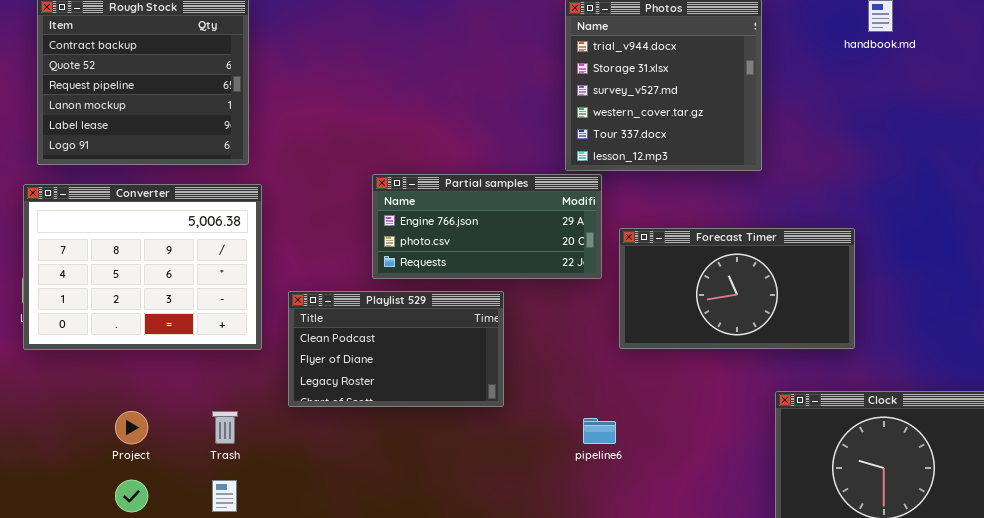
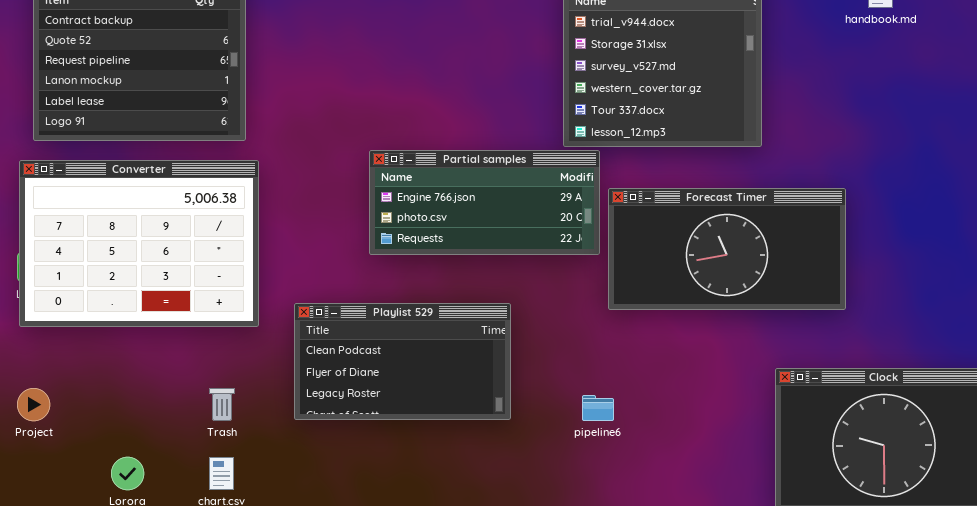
Forecast Timer: [619,228,855,349] -> [608,188,846,310], moved
Playlist 529: [288,291,504,407] -> [294,303,511,420], moved
Project: [115,411,148,444] -> [17,388,50,421], moved

